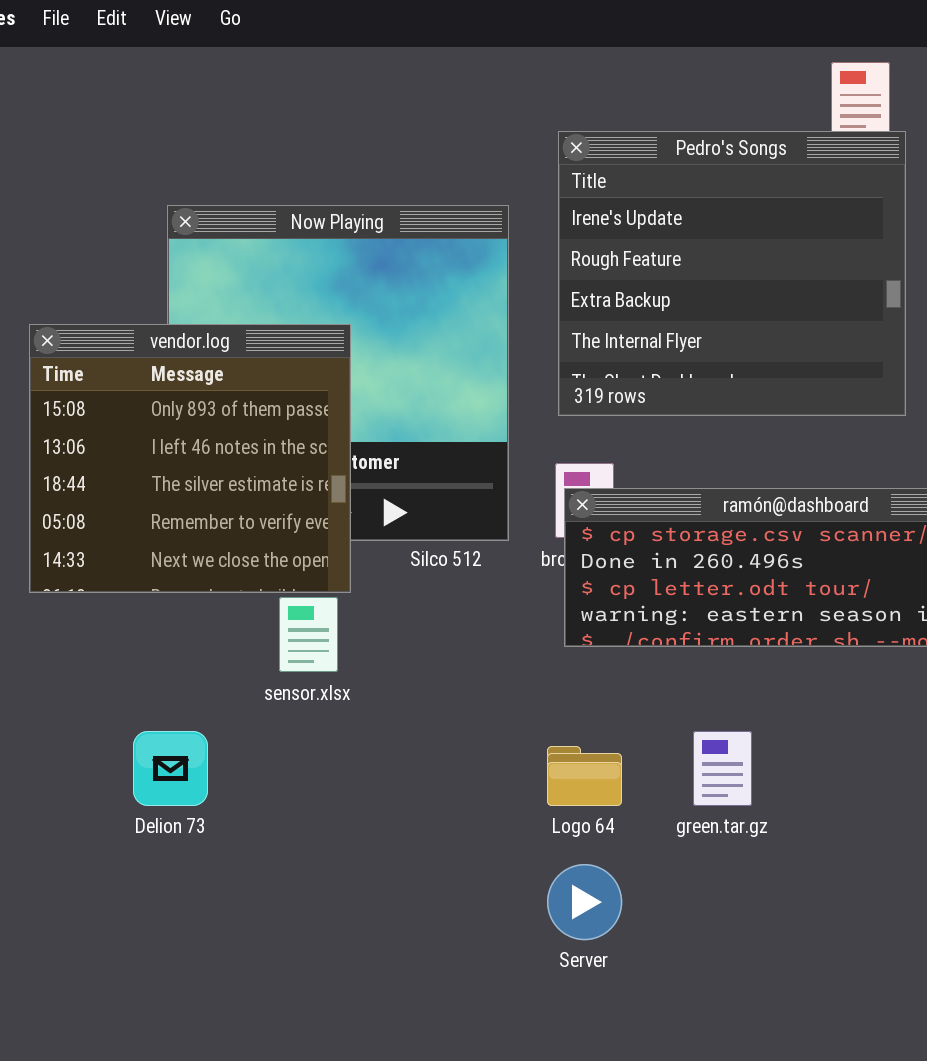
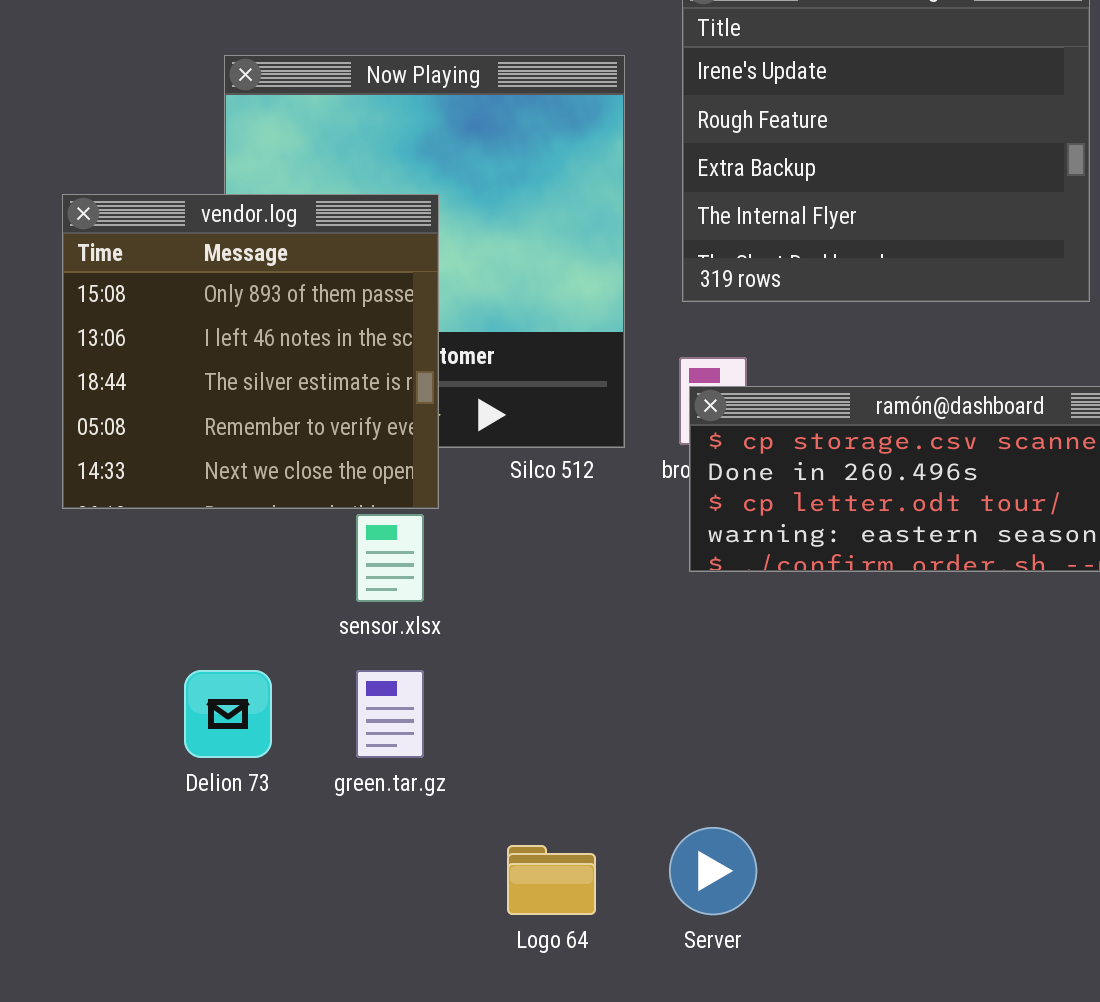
green.tar.gz: [693,731,752,806] -> [356,670,424,758], moved
Logo 64: [547,746,622,806] -> [507,845,596,915], moved

